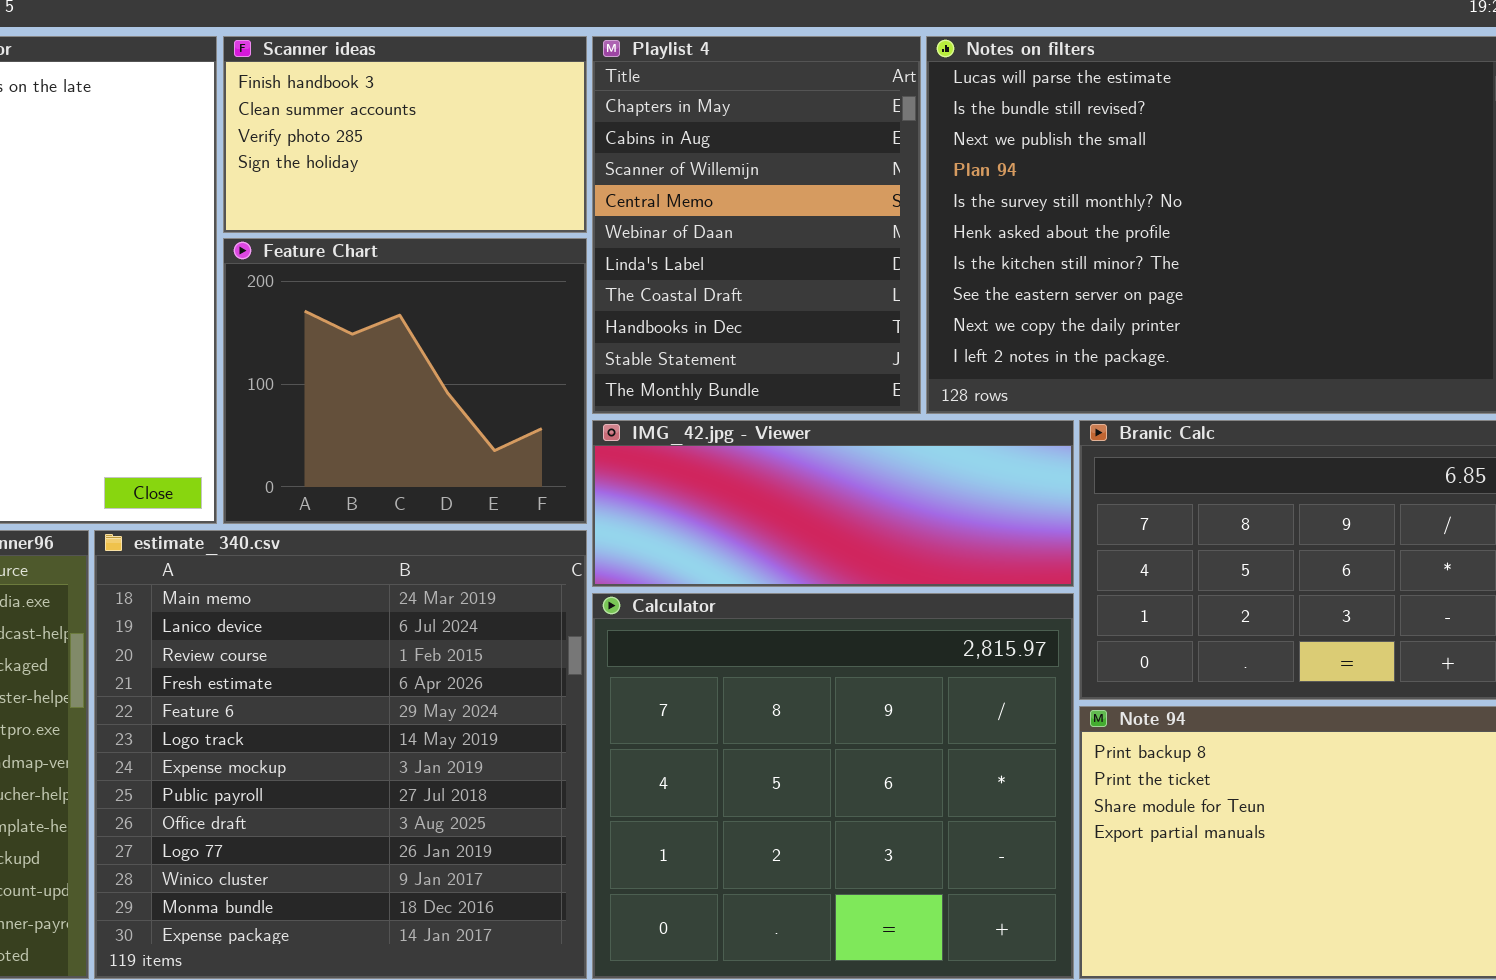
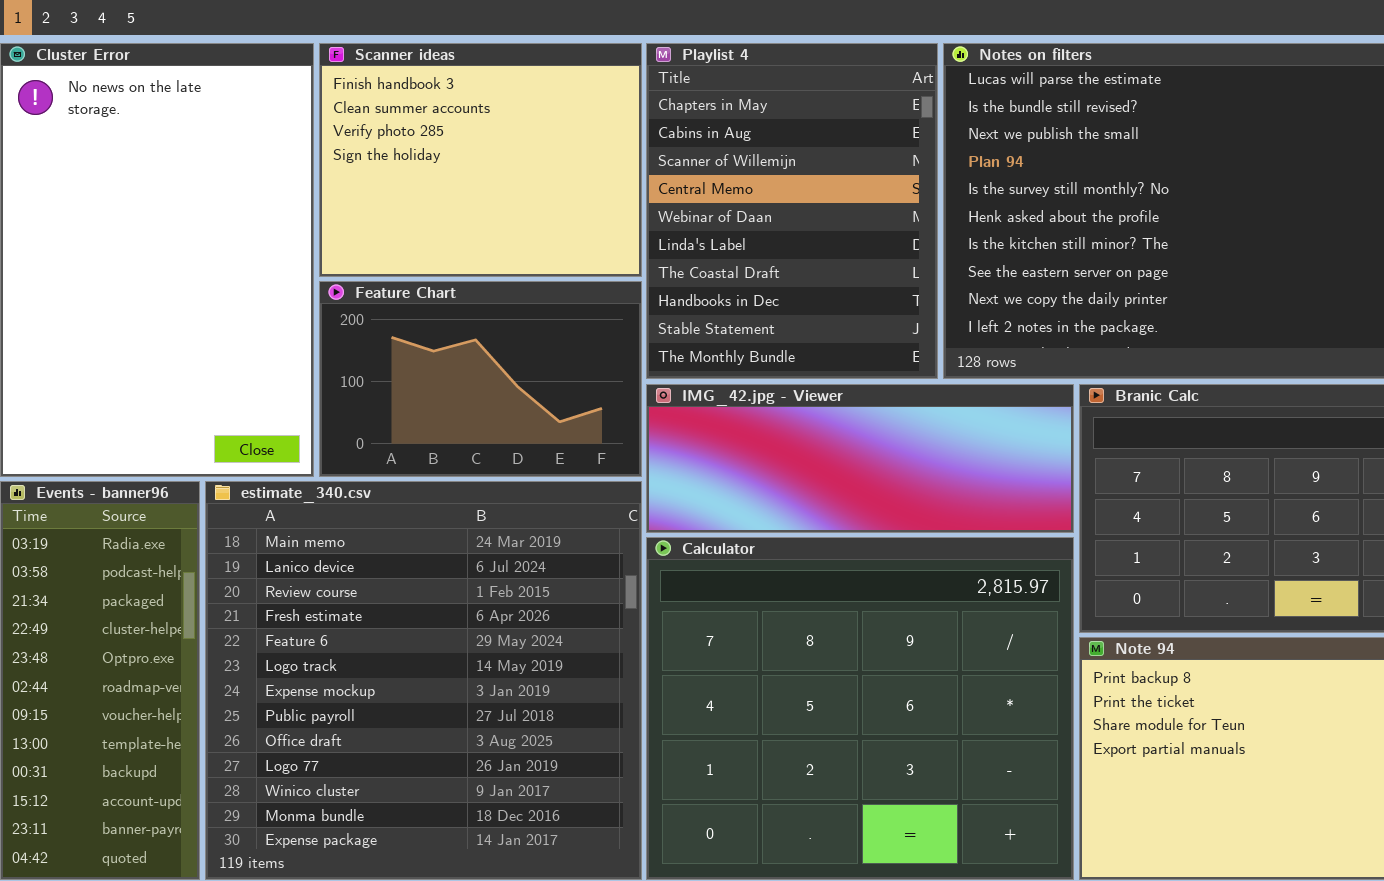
Scanner ideas: [223,36,587,233] -> [319,43,642,277], resized
Feature Chart: [223,238,587,524] -> [319,281,642,477], resized

